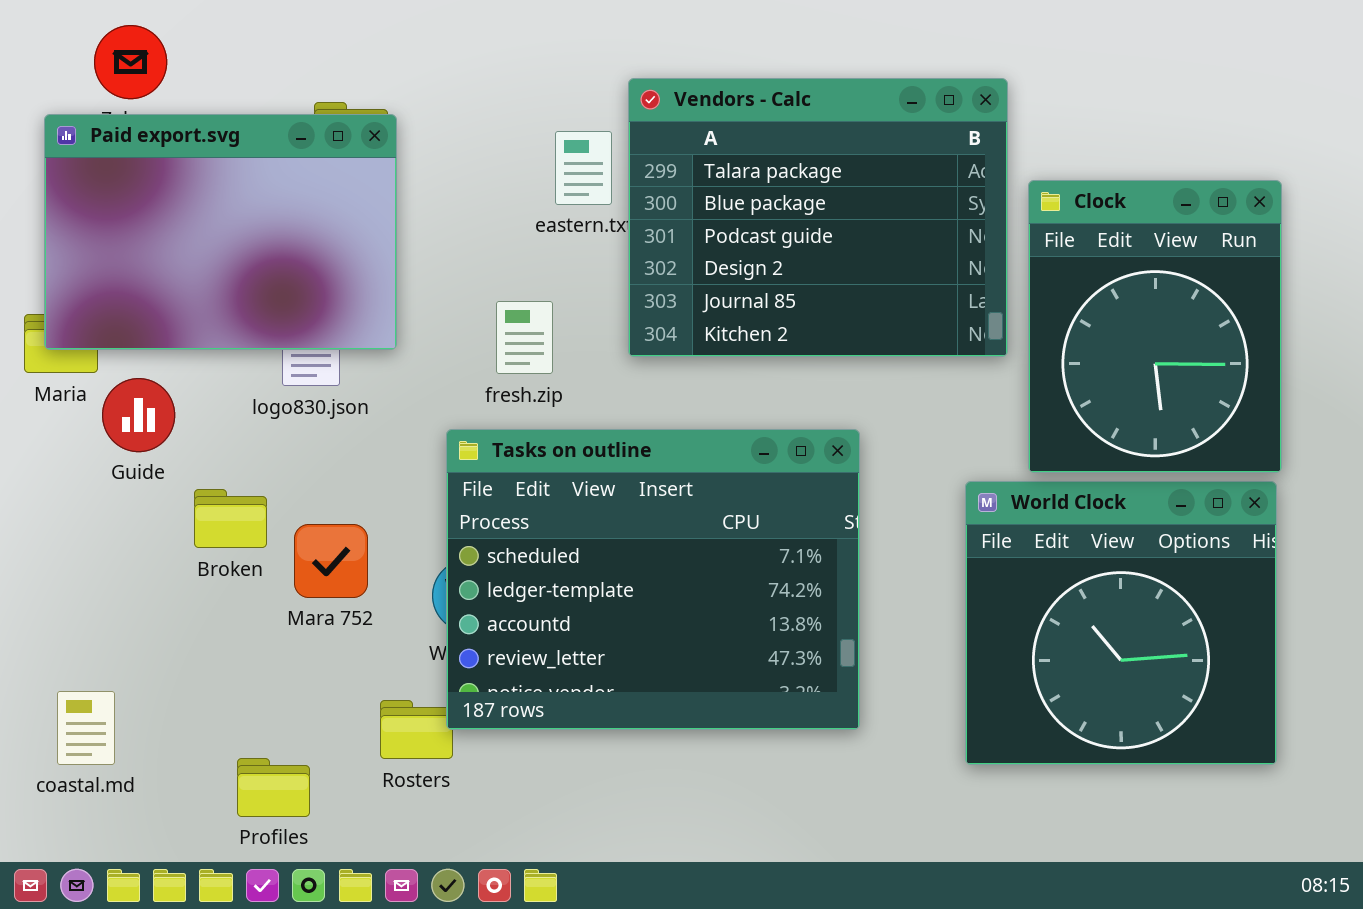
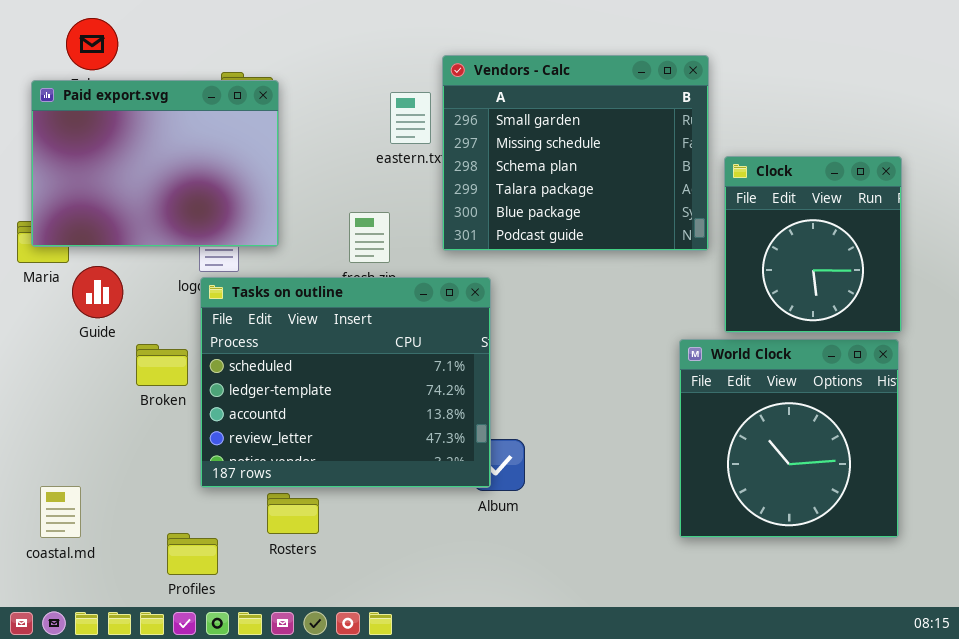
Vendors - Calc: [628,78,1008,357] -> [442,55,709,251], scrolled up 3 rows
Clock: [1028,180,1282,473] -> [724,156,902,333], resized
Tasks on outline: [446,429,860,730] -> [200,277,491,488], moved

